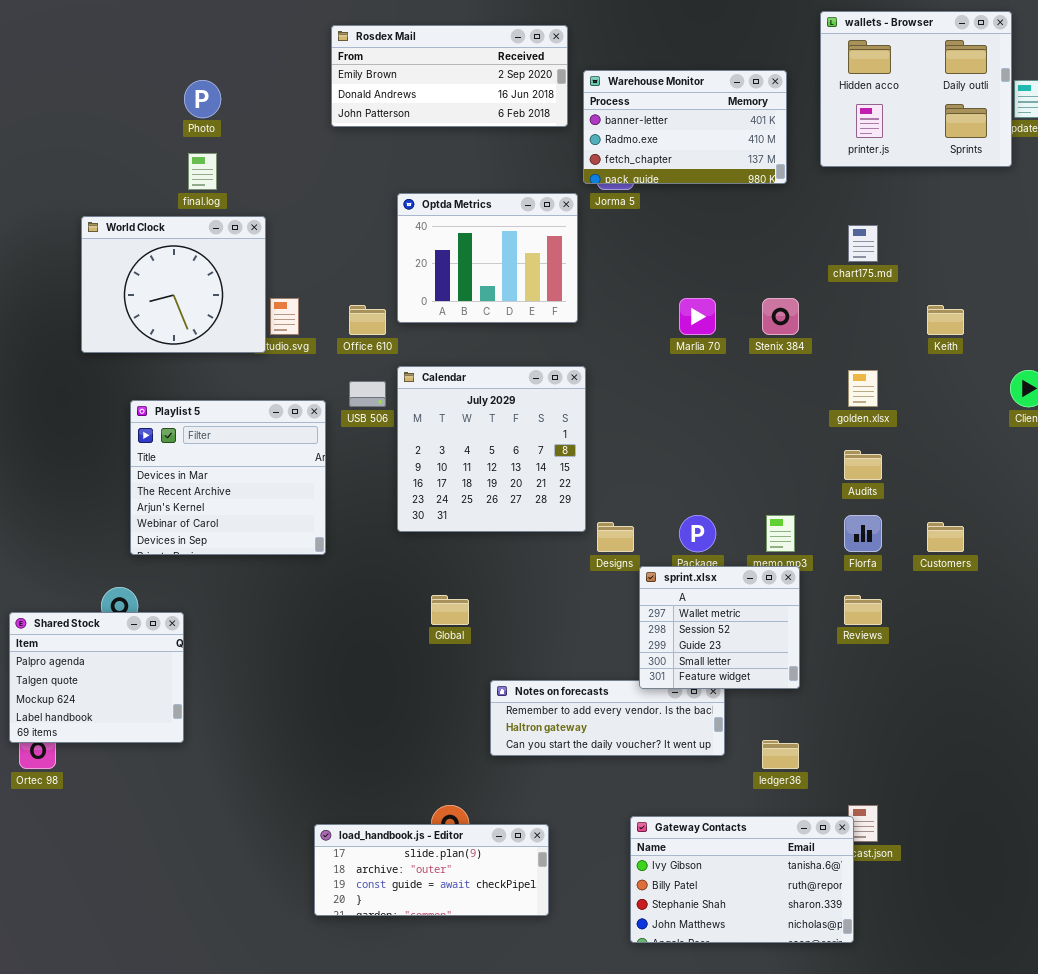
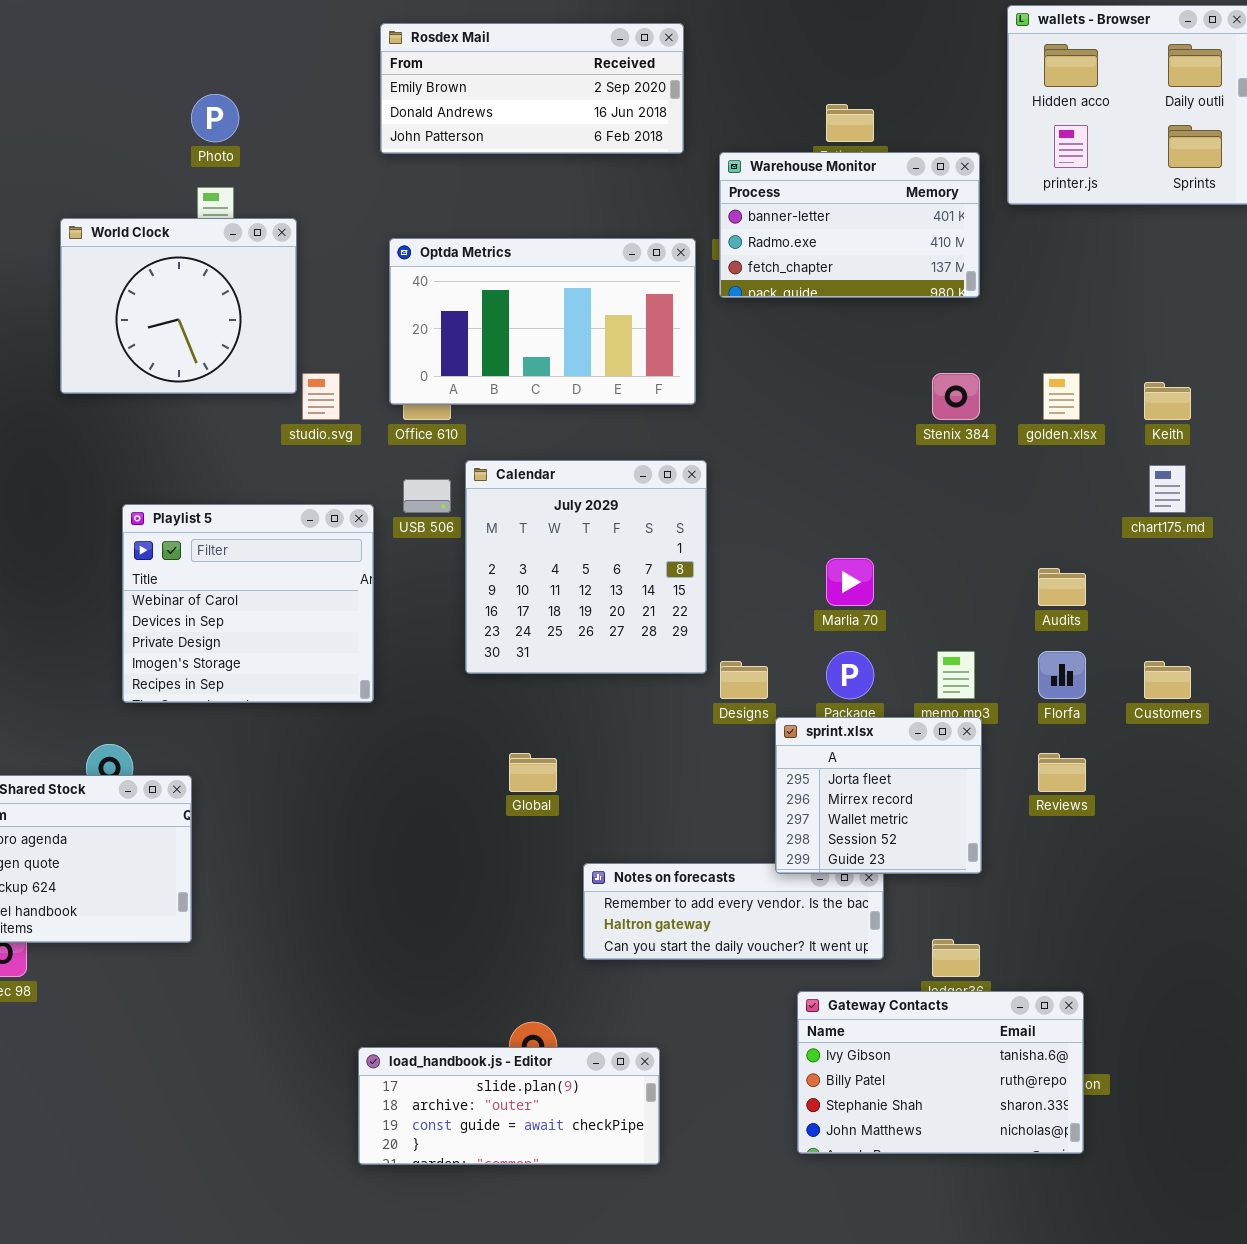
Warehouse Monitor: [583,70,787,184] -> [719,152,980,298], moved
Optda Metrics: [397,193,578,323] -> [389,238,696,405], resized
World Clock: [81,216,266,353] -> [60,218,297,394], moved
chart175.md: [848,225,878,262] -> [1149,465,1186,513], moved
Marlia 70: [679,298,716,335] -> [826,558,874,606], moved
golden.xlsx: [848,370,878,407] -> [1043,373,1080,420], moved
Playlist 5: [130,400,326,555] -> [122,504,374,703], scrolled down 3 rows
sprint.xlsx: [639,566,800,689] -> [775,717,982,874], scrolled up 2 rows
Gateway Contacts: [630,816,854,943] -> [797,991,1084,1154], moved

